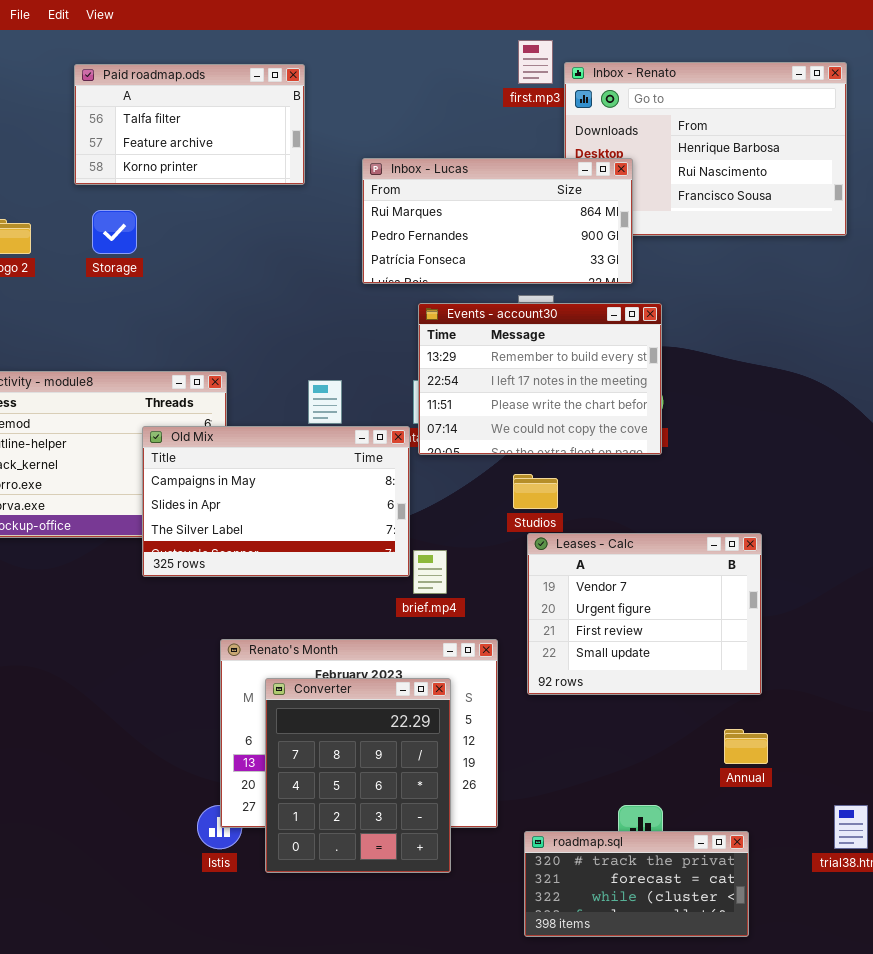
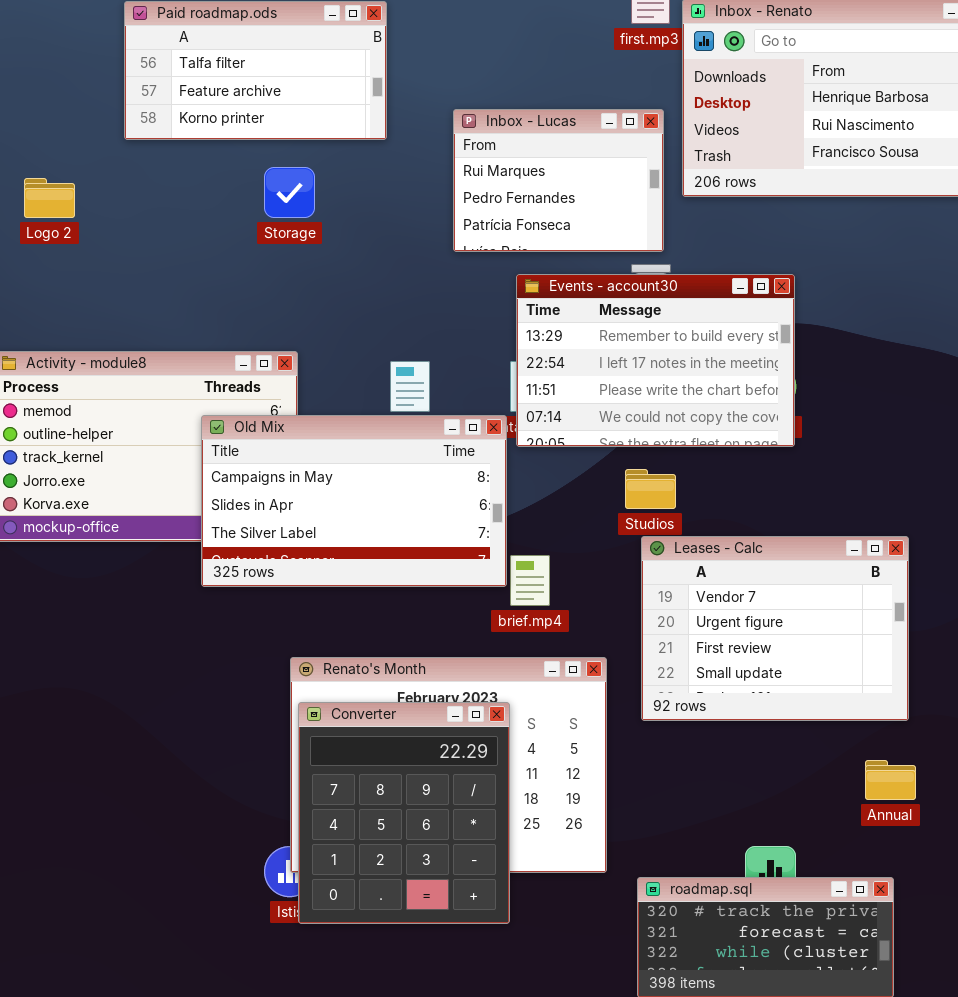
Inbox - Lucas: [362,158,633,284] -> [453,109,664,252], resized
Storage: [92,210,137,254] -> [264,167,315,218], moved
Converter: [265,678,451,873] -> [298,702,510,924], moved

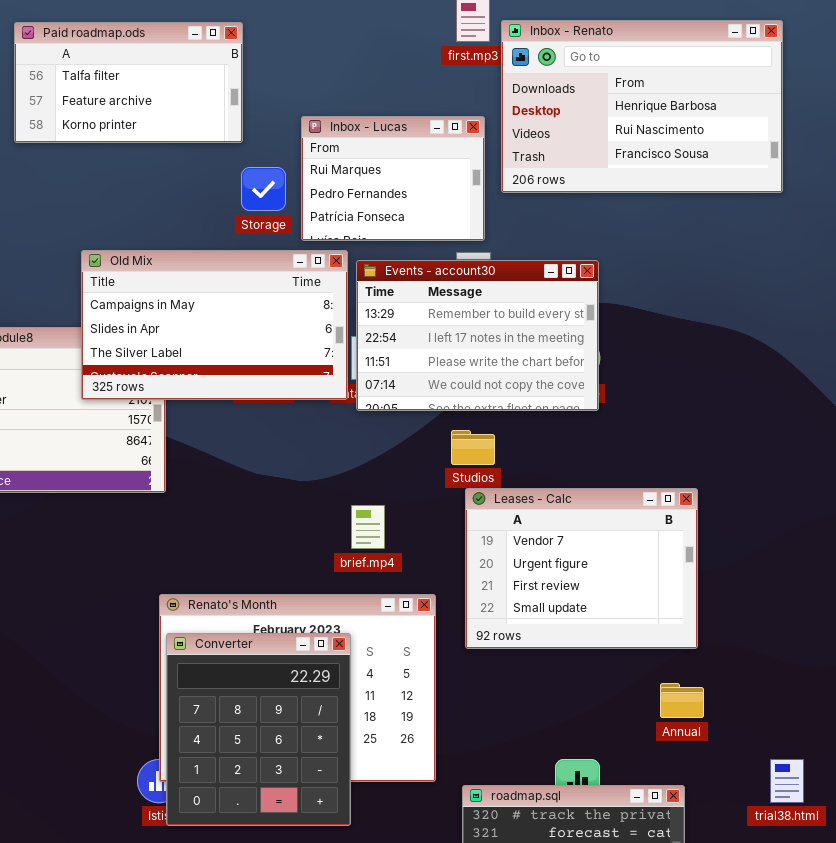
Storage: [264,167,315,218] -> [241,167,286,211], moved
Old Mix: [201,415,507,587] -> [81,250,348,400], moved

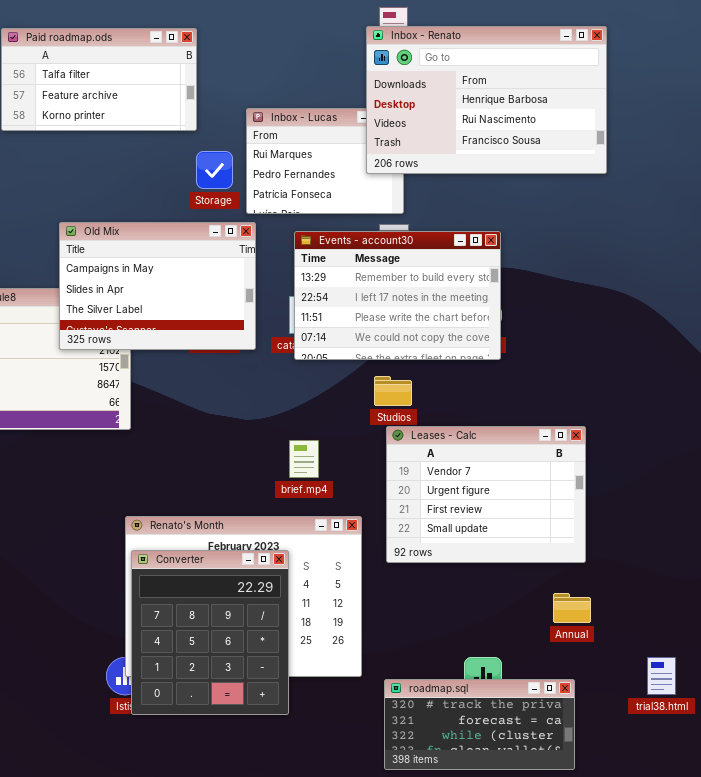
Inbox - Renato: [501,20,783,193] -> [366,26,607,174], moved
Old Mix: [81,250,348,400] -> [59,222,256,350], resized

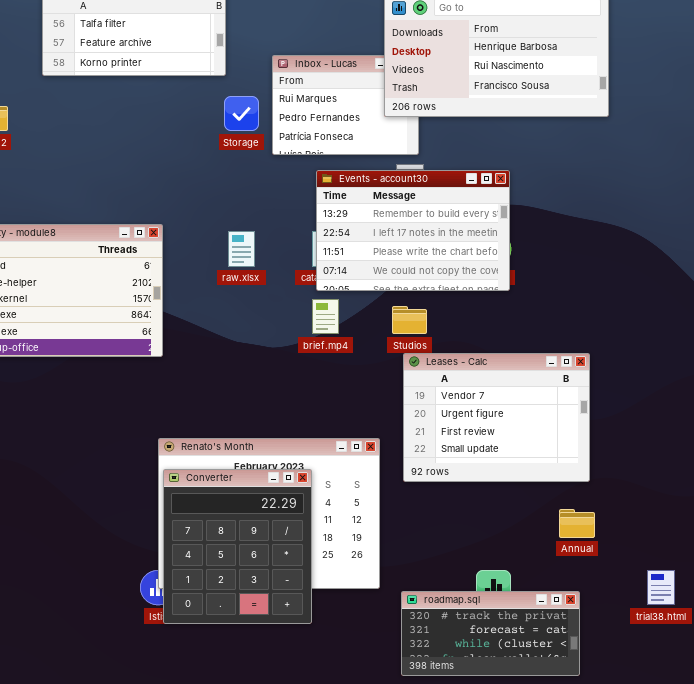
Old Mix: [59,222,256,350] -> none, closed
brief.mp4: [289,440,319,478] -> [312,299,339,334], moved

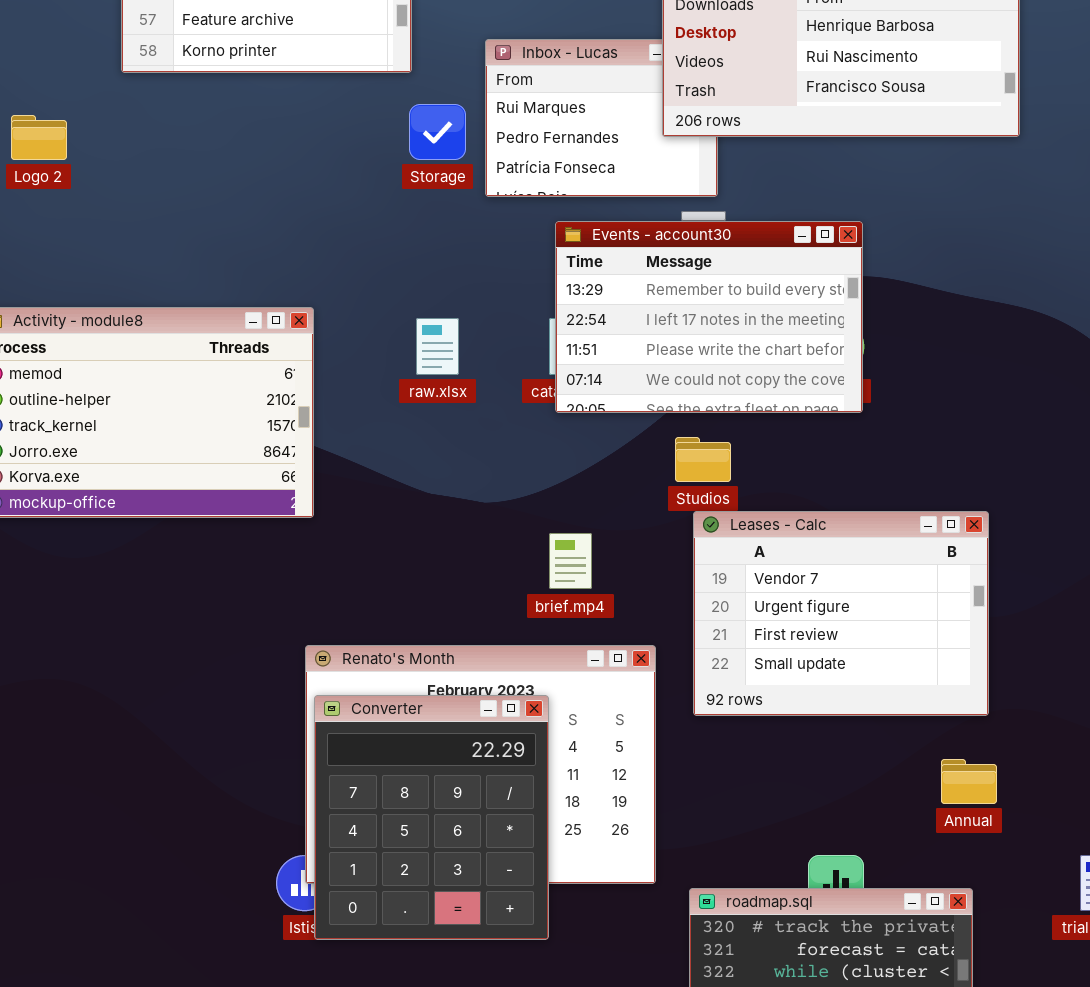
brief.mp4: [312,299,339,334] -> [549,533,592,589], moved

